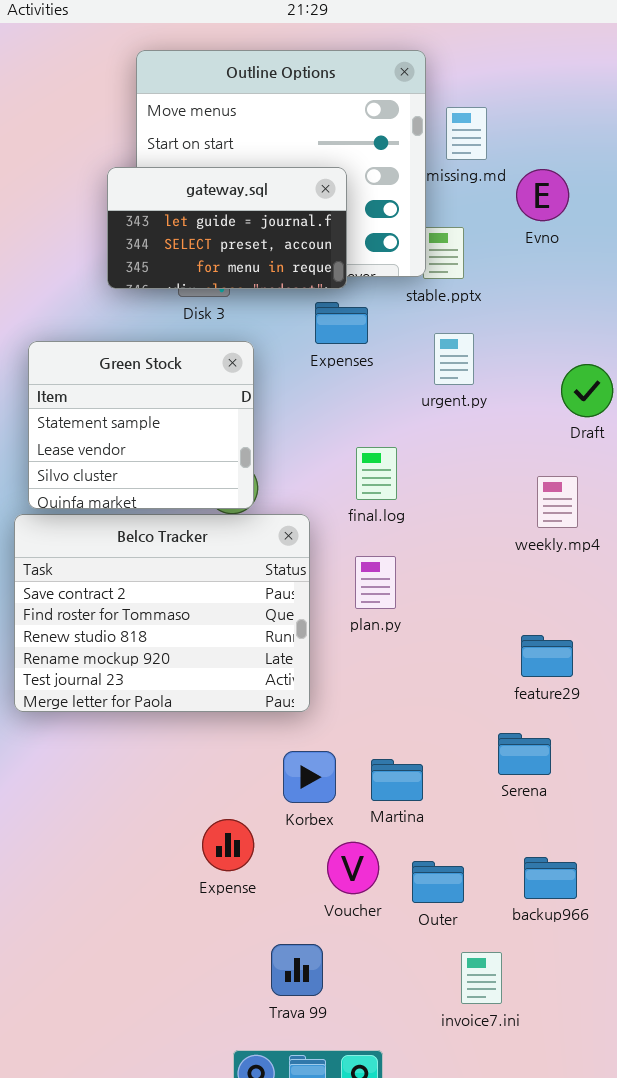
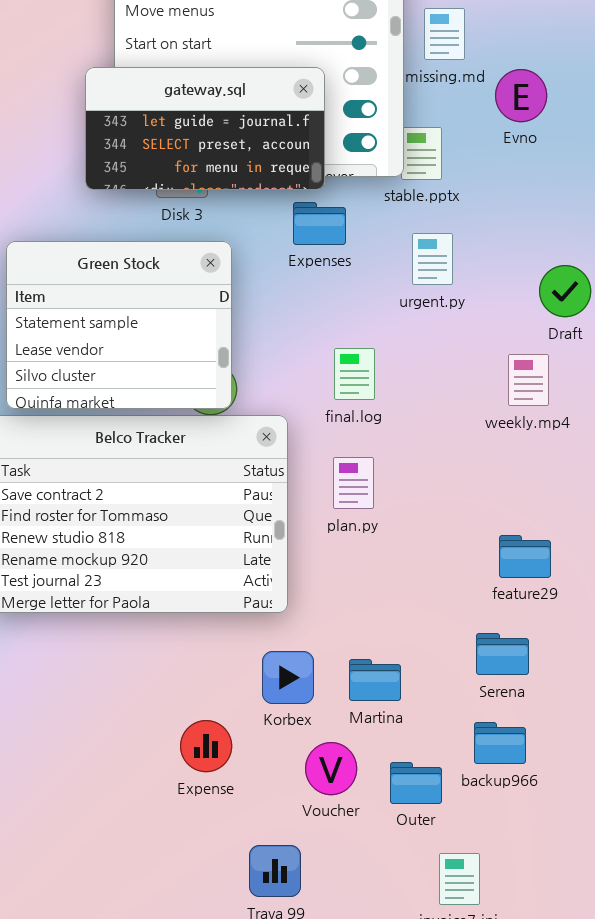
weekly.mp4: [537,476,578,528] -> [508,354,549,406], moved
backup966: [524,857,577,899] -> [474,722,526,764], moved

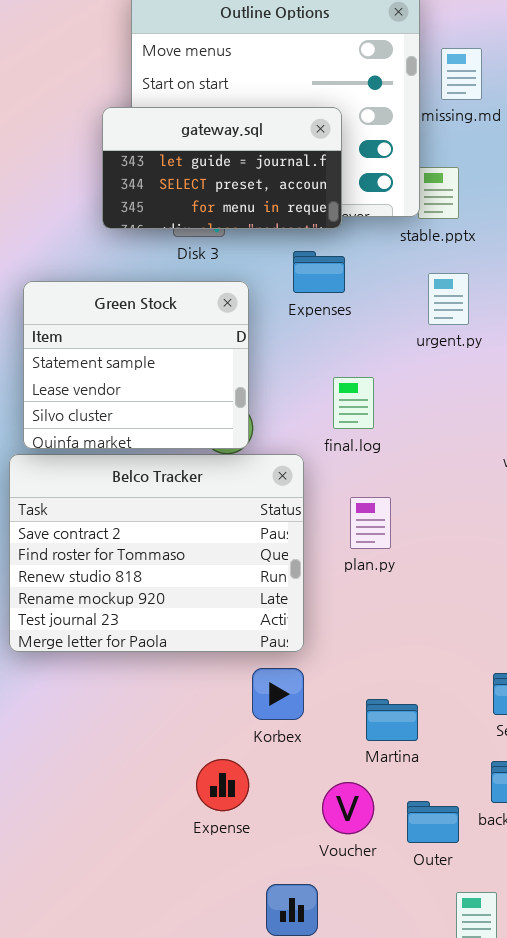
Expenses: [293,202,346,245] -> [293,251,345,293], moved
final.log: [334,348,375,400] -> [333,377,374,429], moved
Korbex: [262,651,314,704] -> [252,668,304,720], moved

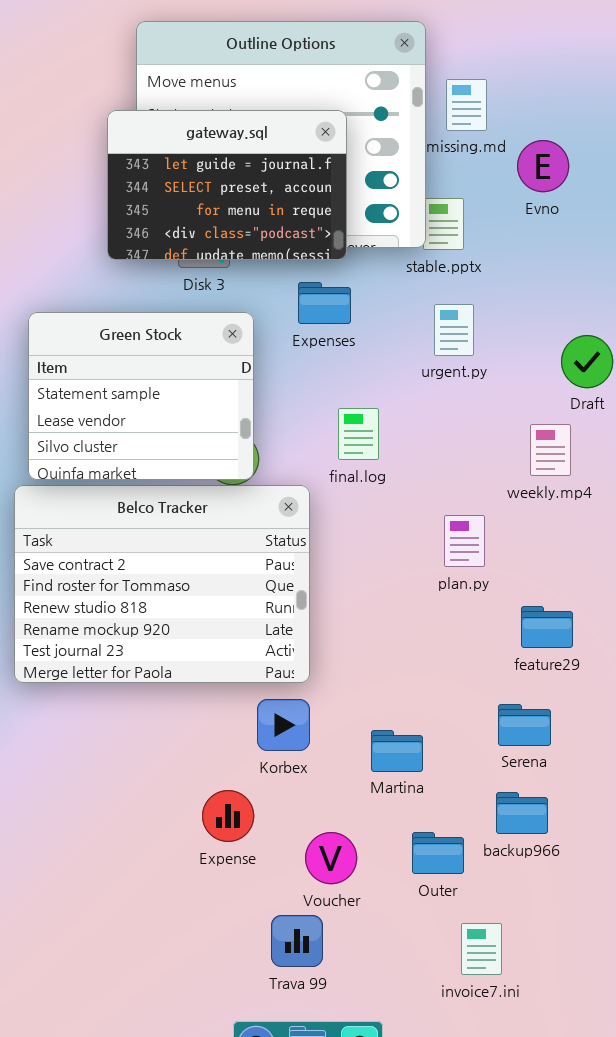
gateway.sql: [102,107,342,229] -> [107,110,347,260], resized
plan.py: [350,497,391,549] -> [444,515,485,567], moved
Voucher: [322,782,374,834] -> [305,832,357,884], moved

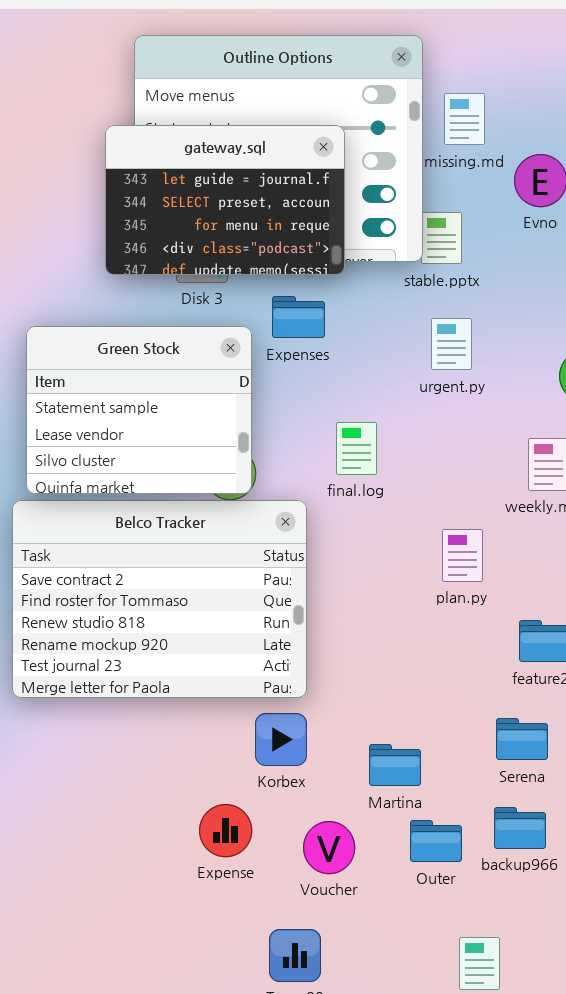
Expenses: [298,282,351,324] -> [272,296,325,338], moved
Voucher: [305,832,357,884] -> [303,821,355,874], moved
Outer: [412,832,464,874] -> [410,820,462,862], moved

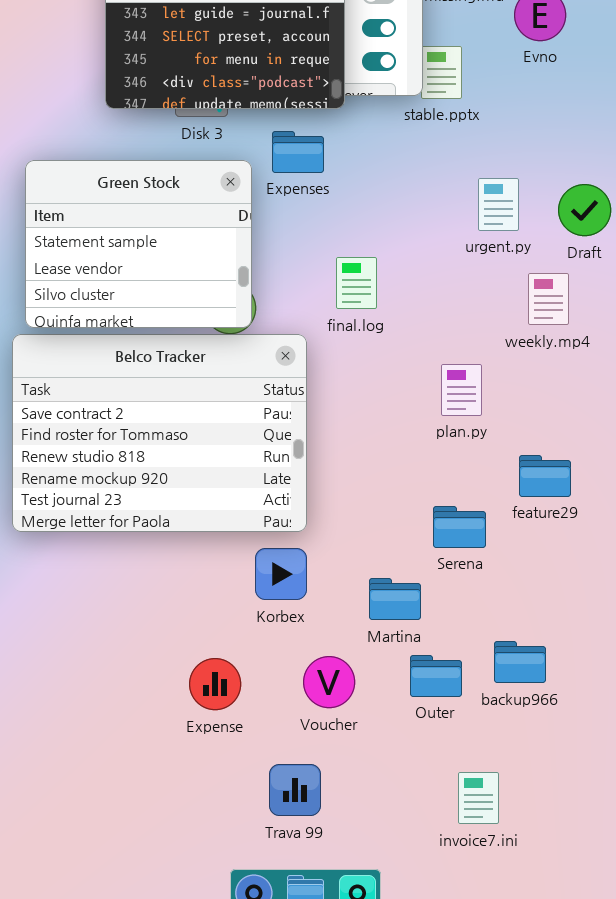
urgent.py: [431,318,472,370] -> [478,178,519,231], moved
Serena: [496,718,548,760] -> [433,506,486,548], moved
Expense: [199,804,252,857] -> [189,658,241,710], moved

